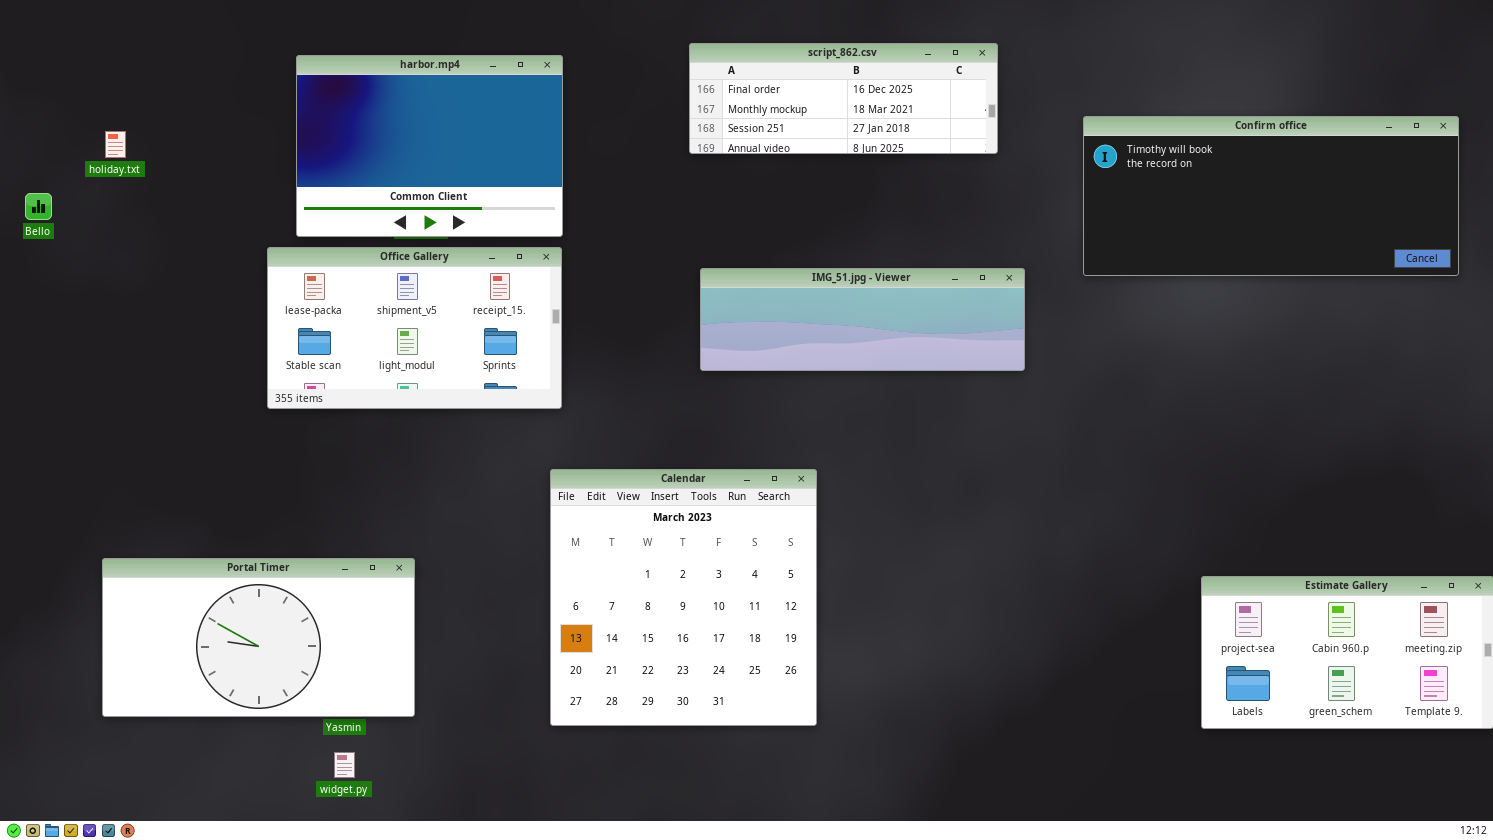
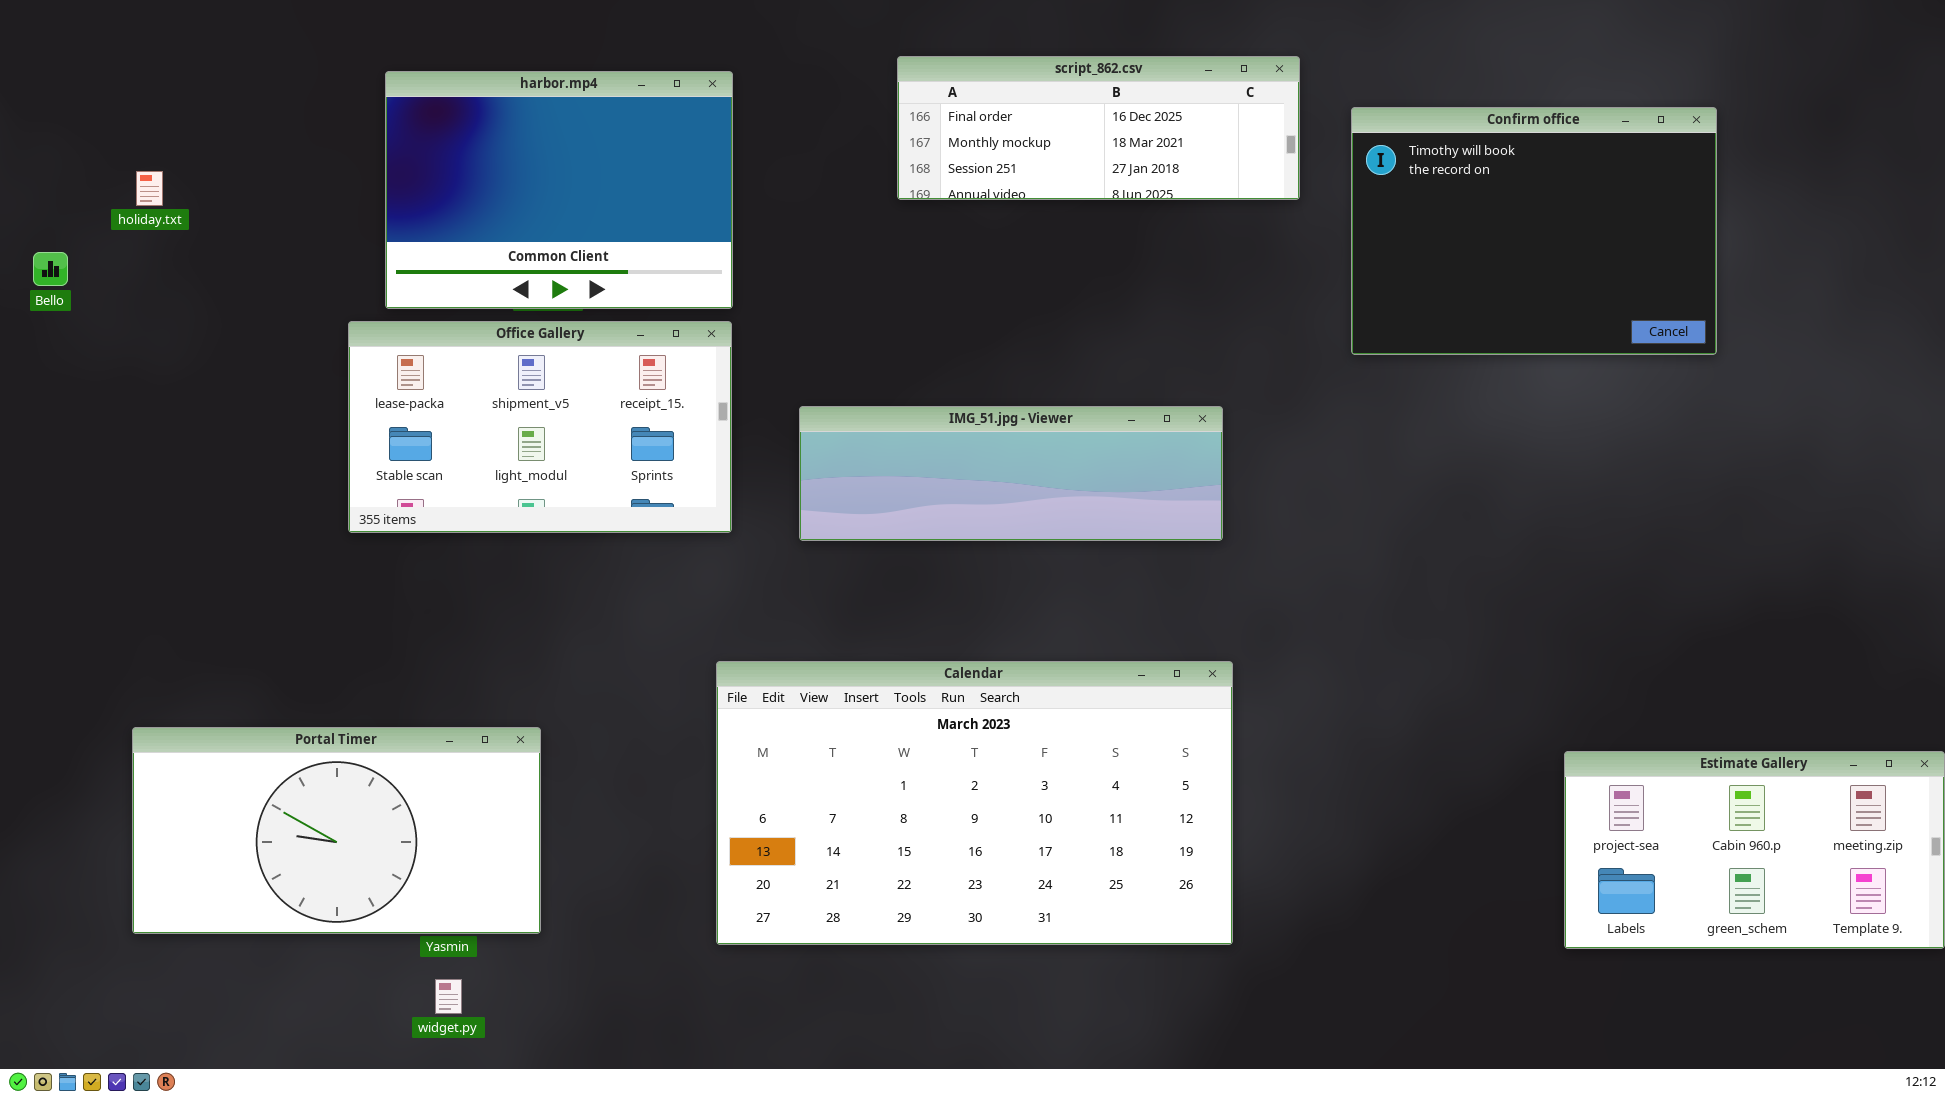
Confirm office: [1083,116,1459,276] -> [1351,107,1717,355], moved, resized
IMG_51.jpg - Viewer: [700,268,1025,371] -> [799,406,1223,541], moved
Calendar: [550,469,817,726] -> [716,661,1233,945], resized

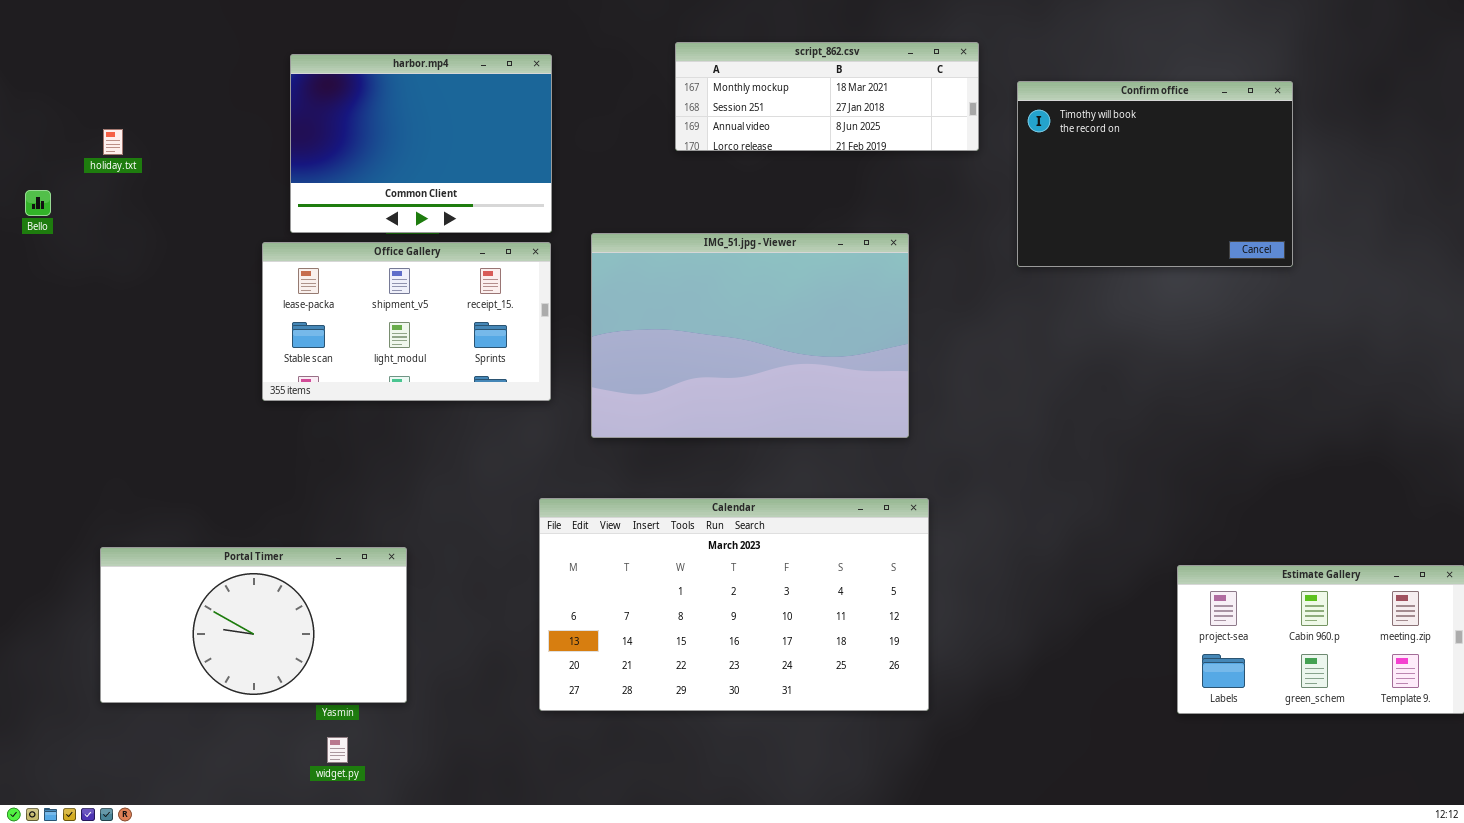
script_862.csv: [897,56,1300,200] -> [675,42,979,151], scrolled down 1 row
IMG_51.jpg - Viewer: [799,406,1223,541] -> [591,233,909,438], moved, resized

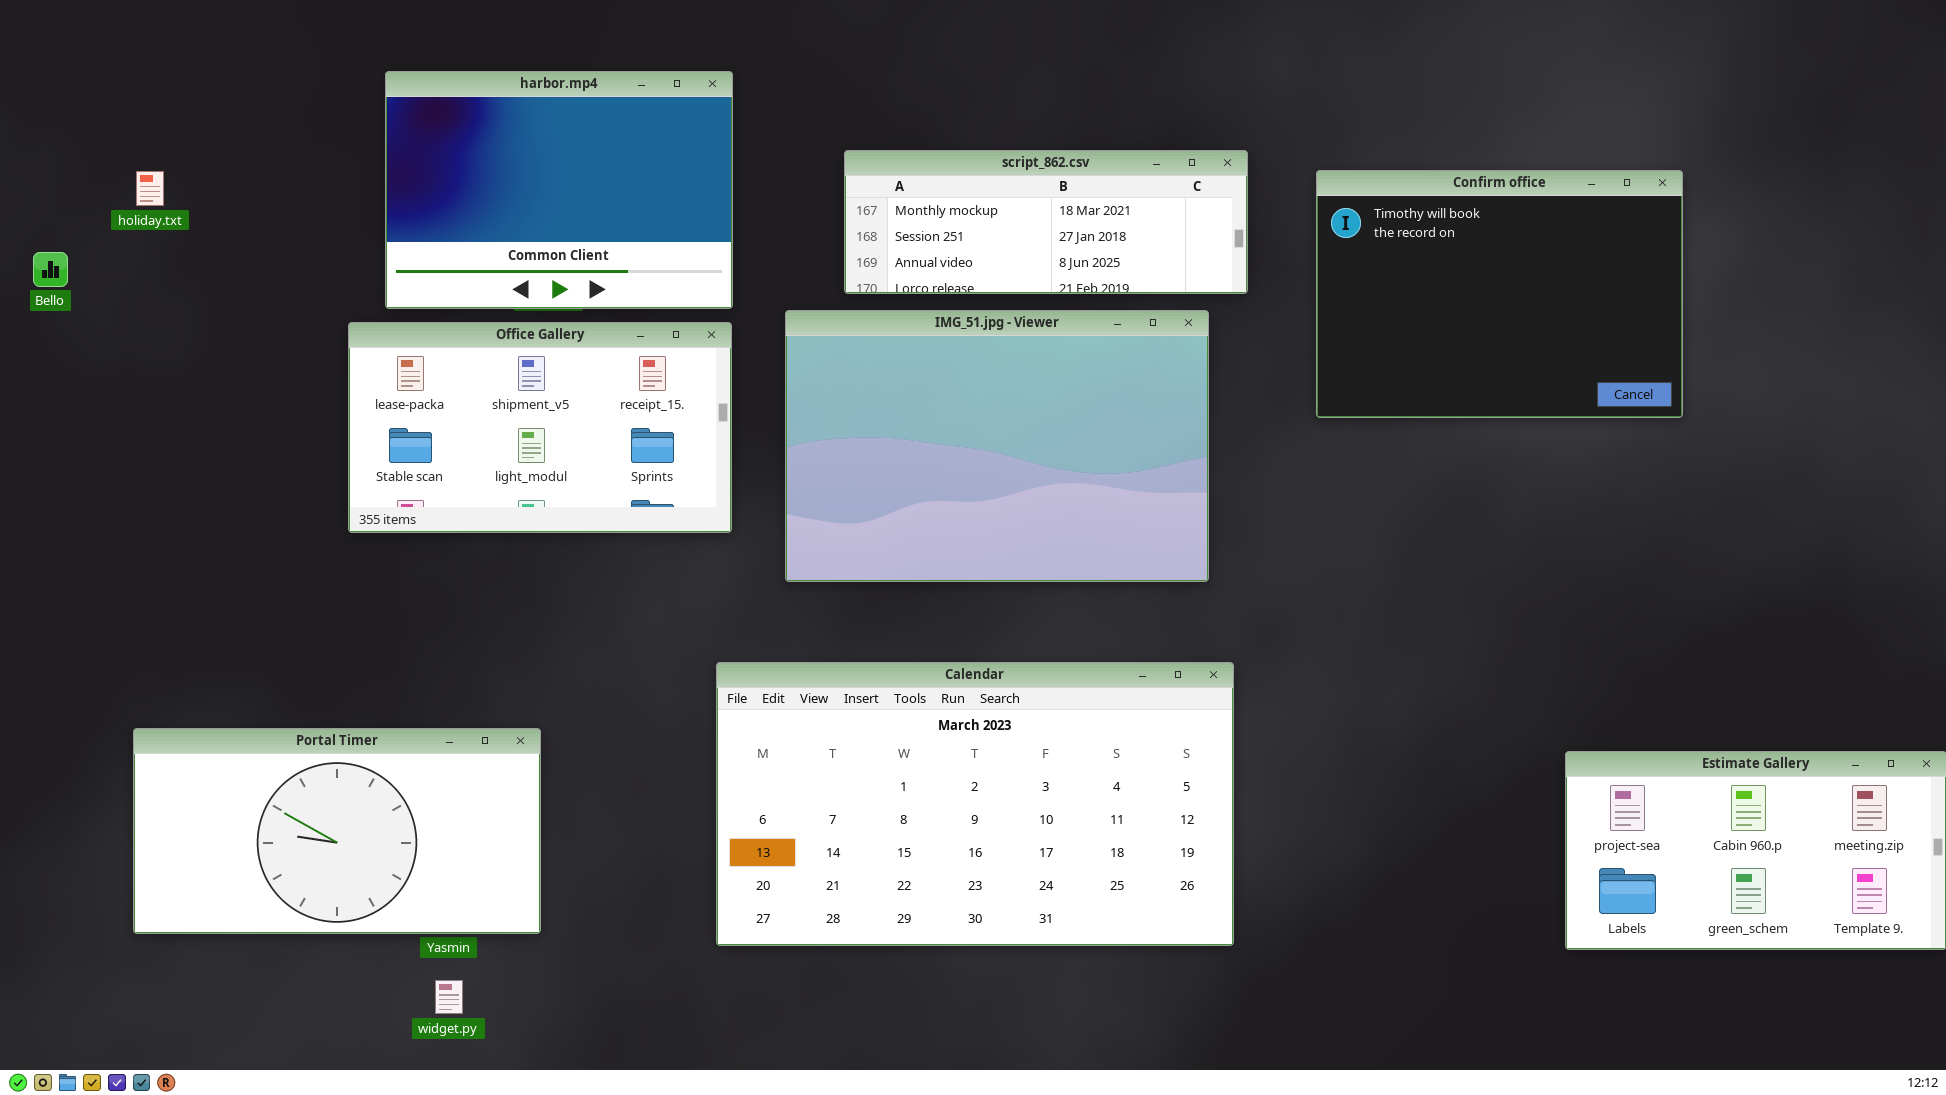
script_862.csv: [675,42,979,151] -> [844,150,1248,294], moved
Confirm office: [1017,81,1293,267] -> [1316,170,1683,418], moved

